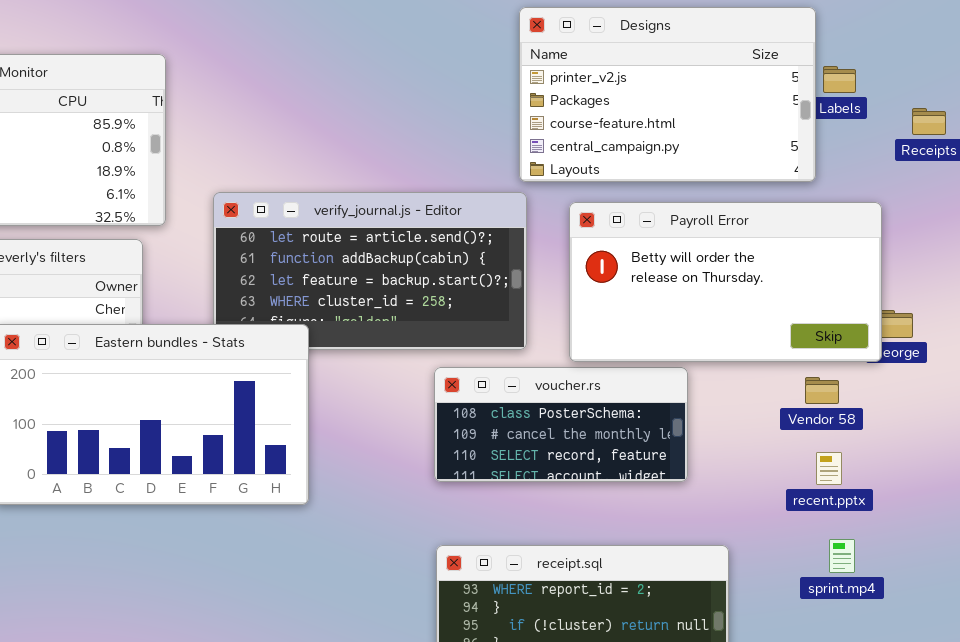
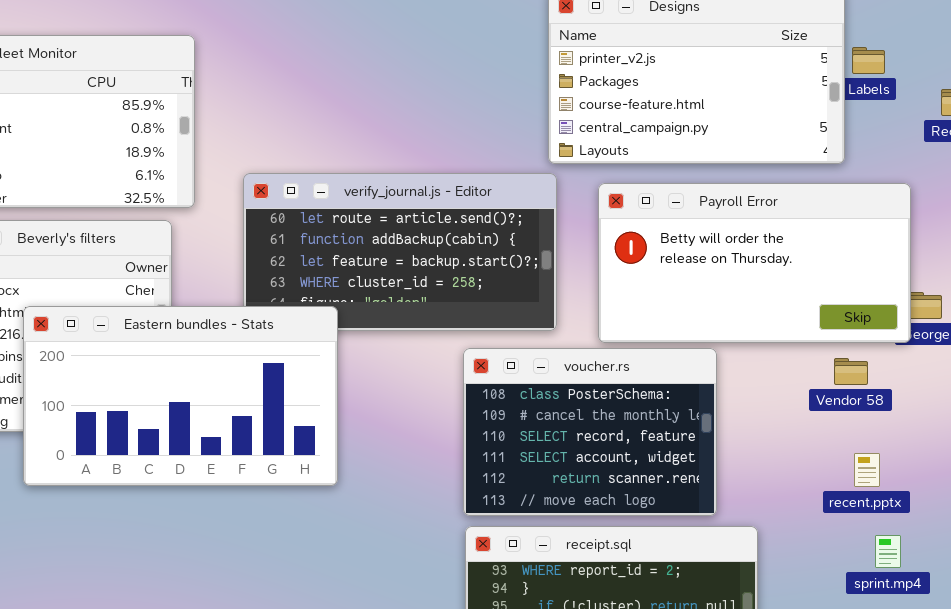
voucher.rs: [434,367,688,482] -> [463,348,717,516], resized
recent.pptx: [816,452,842,485] -> [854,453,880,487], moved
sprint.mp4: [829,539,855,573] -> [875,535,901,568], moved

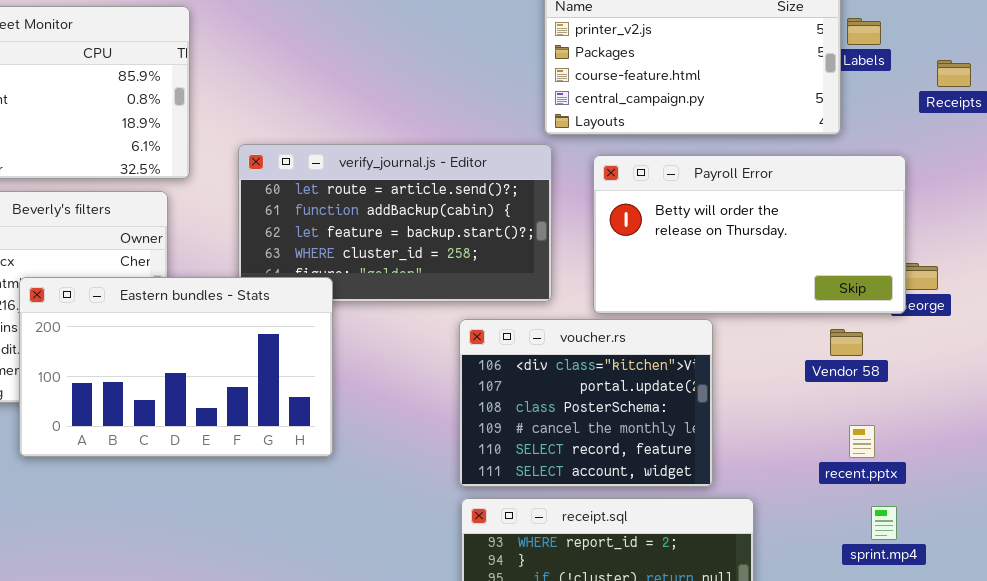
voucher.rs: [463,348,717,516] -> [459,319,713,487], scrolled up 2 rows

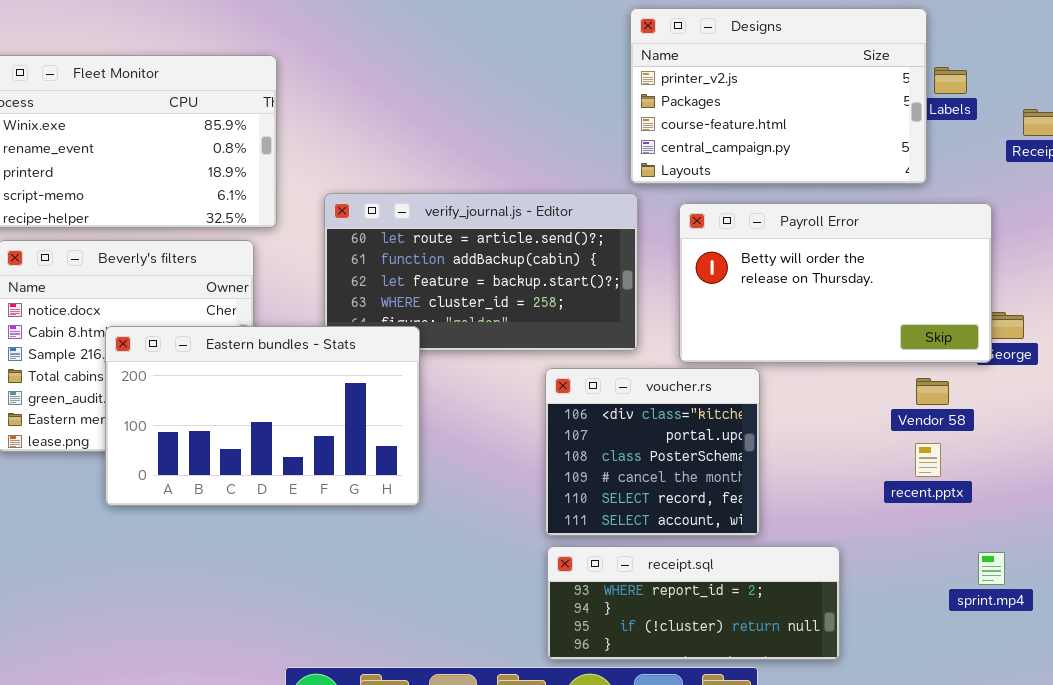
voucher.rs: [459,319,713,487] -> [545,368,760,536], resized
recent.pptx: [849,425,875,458] -> [915,443,941,477], moved
sprint.mp4: [871,506,897,540] -> [978,552,1005,585], moved

